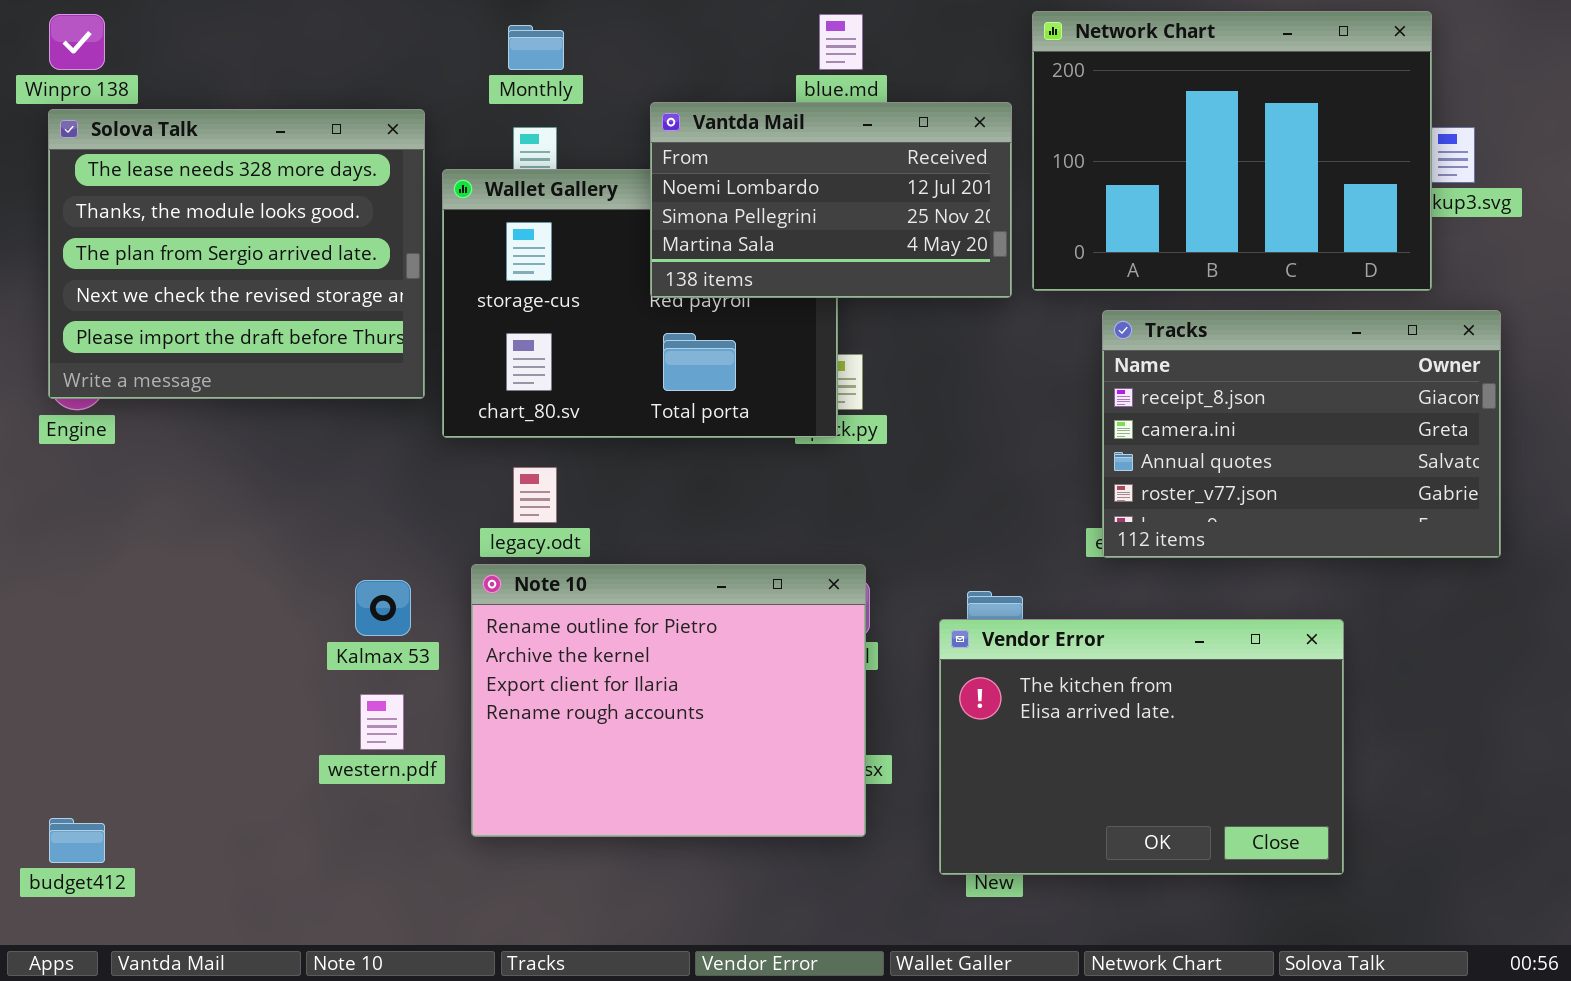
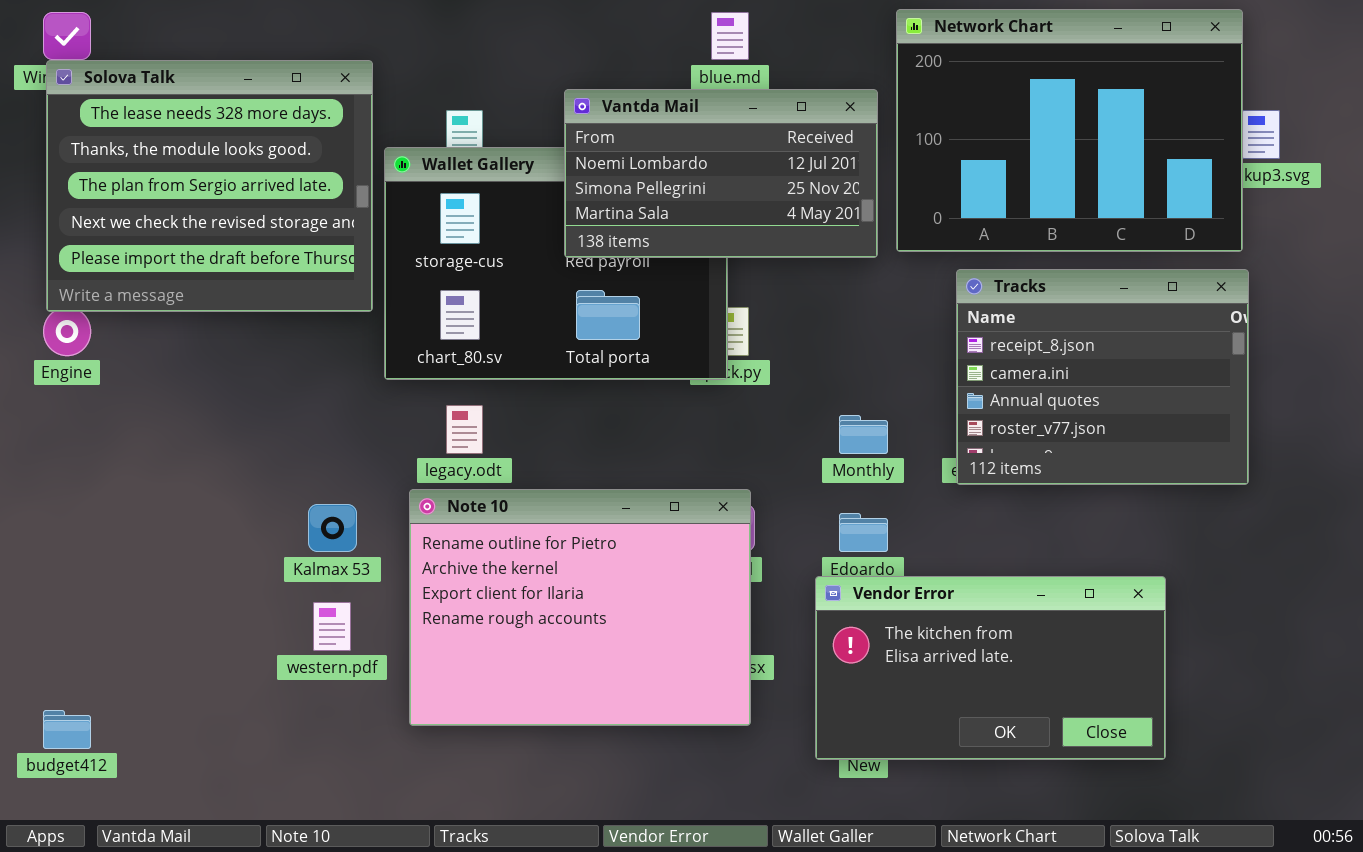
Monthly: [508,25,564,70] -> [839,415,888,454], moved
Solova Talk: [48,109,425,399] -> [46,60,373,312], moved
Tracks: [1102,310,1501,558] -> [956,269,1249,485], resized
Vendor Error: [939,619,1344,875] -> [815,576,1166,760], resized

